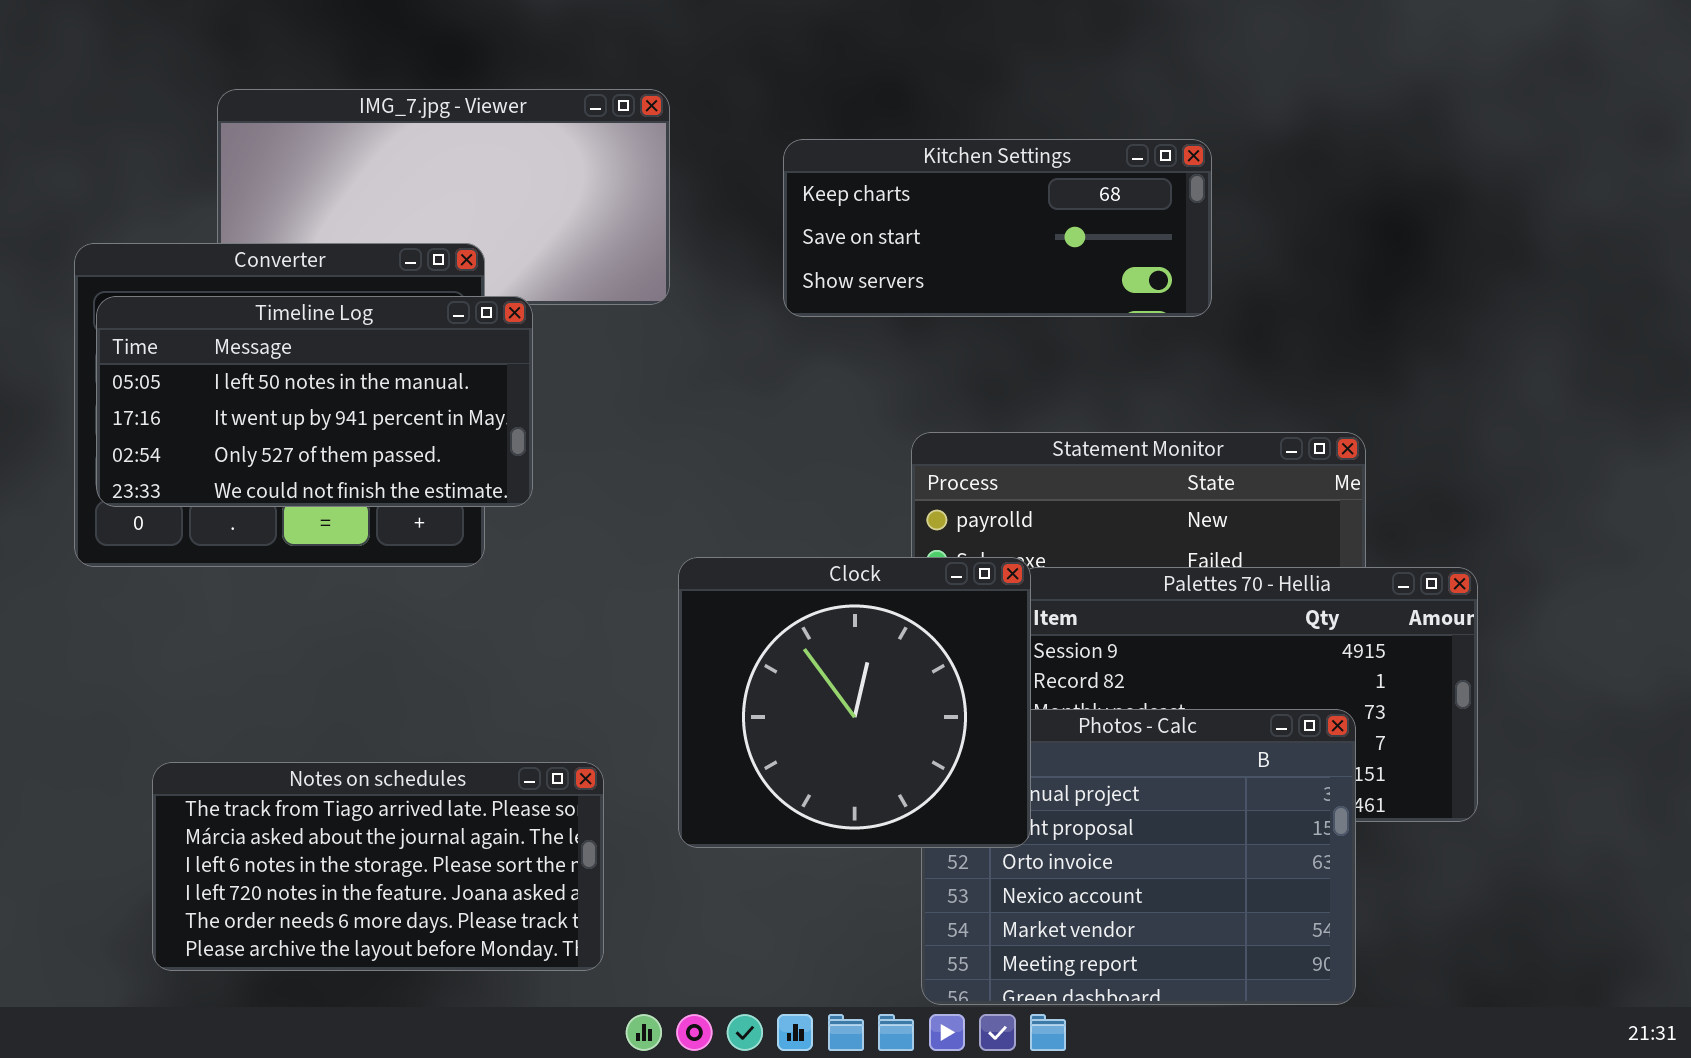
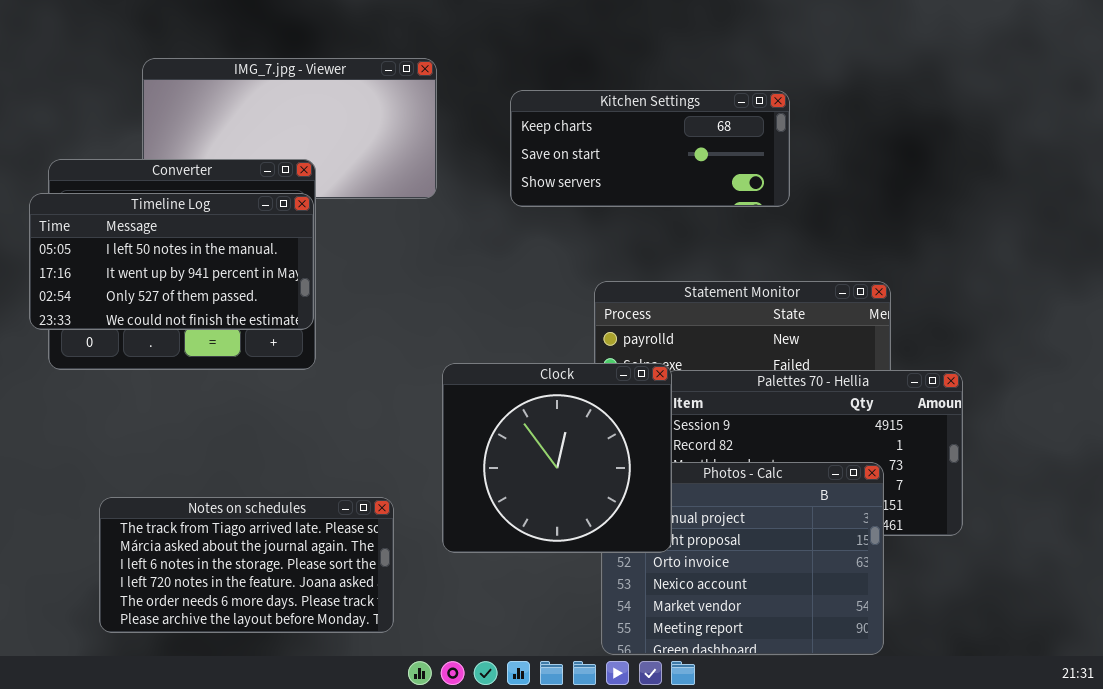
Timeline Log: [96,296,533,507] -> [29,193,314,330], moved

